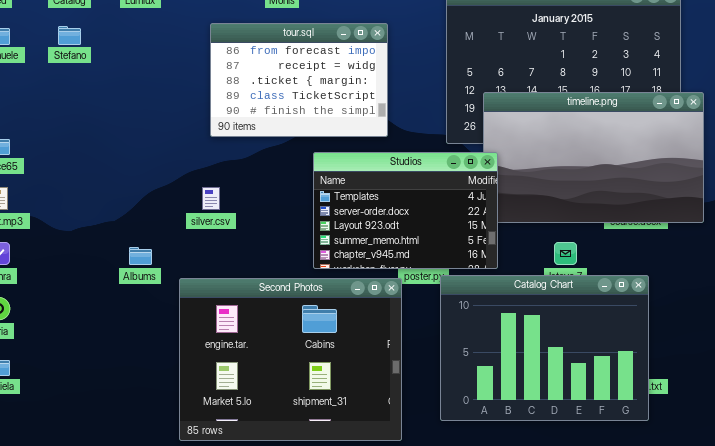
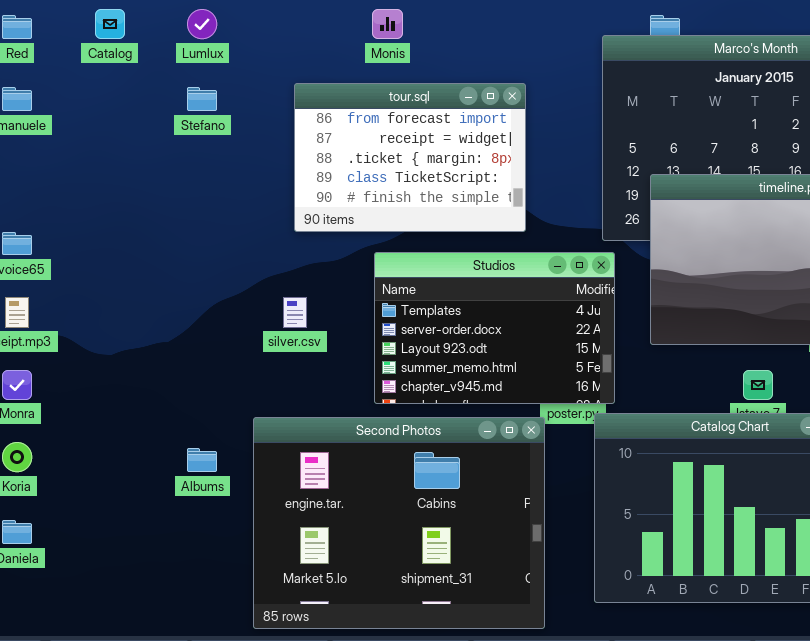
Stefano: [58,26,81,45] -> [187,87,217,111], moved
Studios: [313,152,498,269] -> [374,252,615,404], moved
Albums: [129,247,152,265] -> [187,448,217,472], moved

